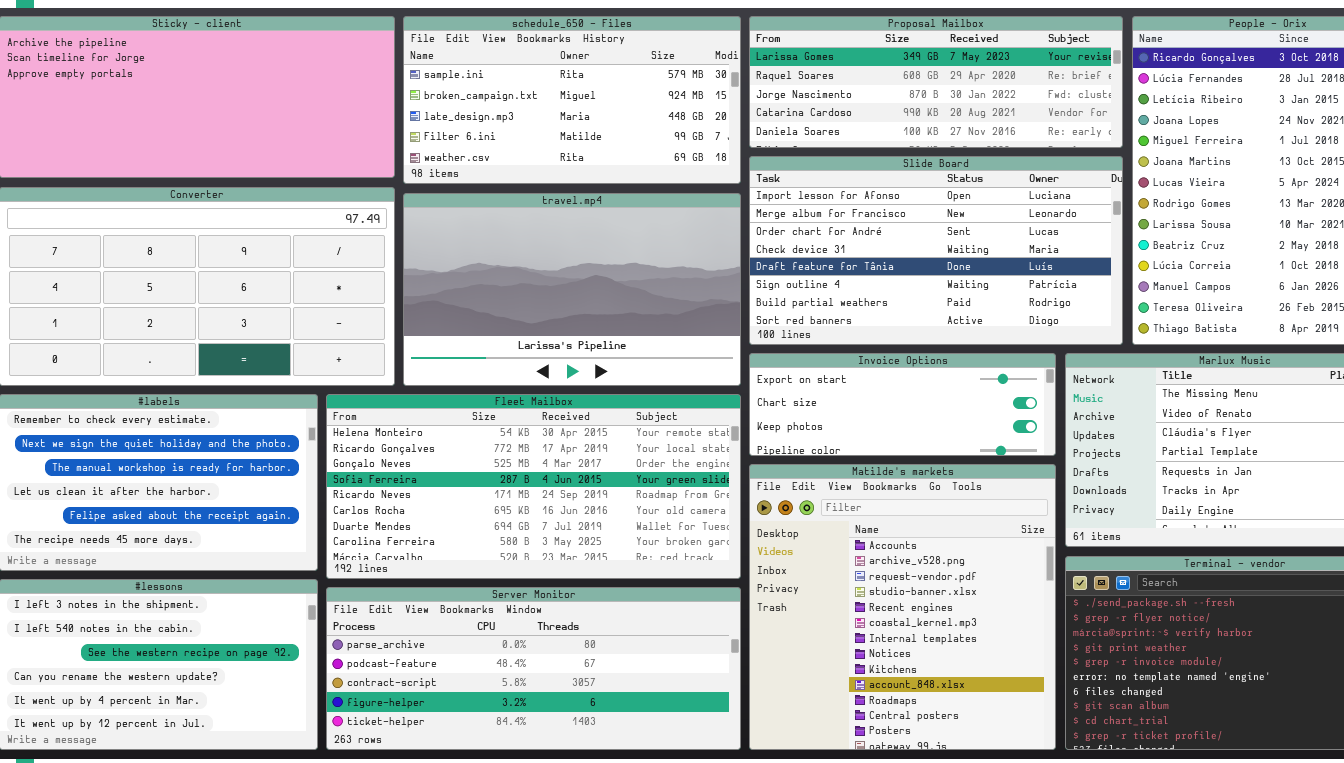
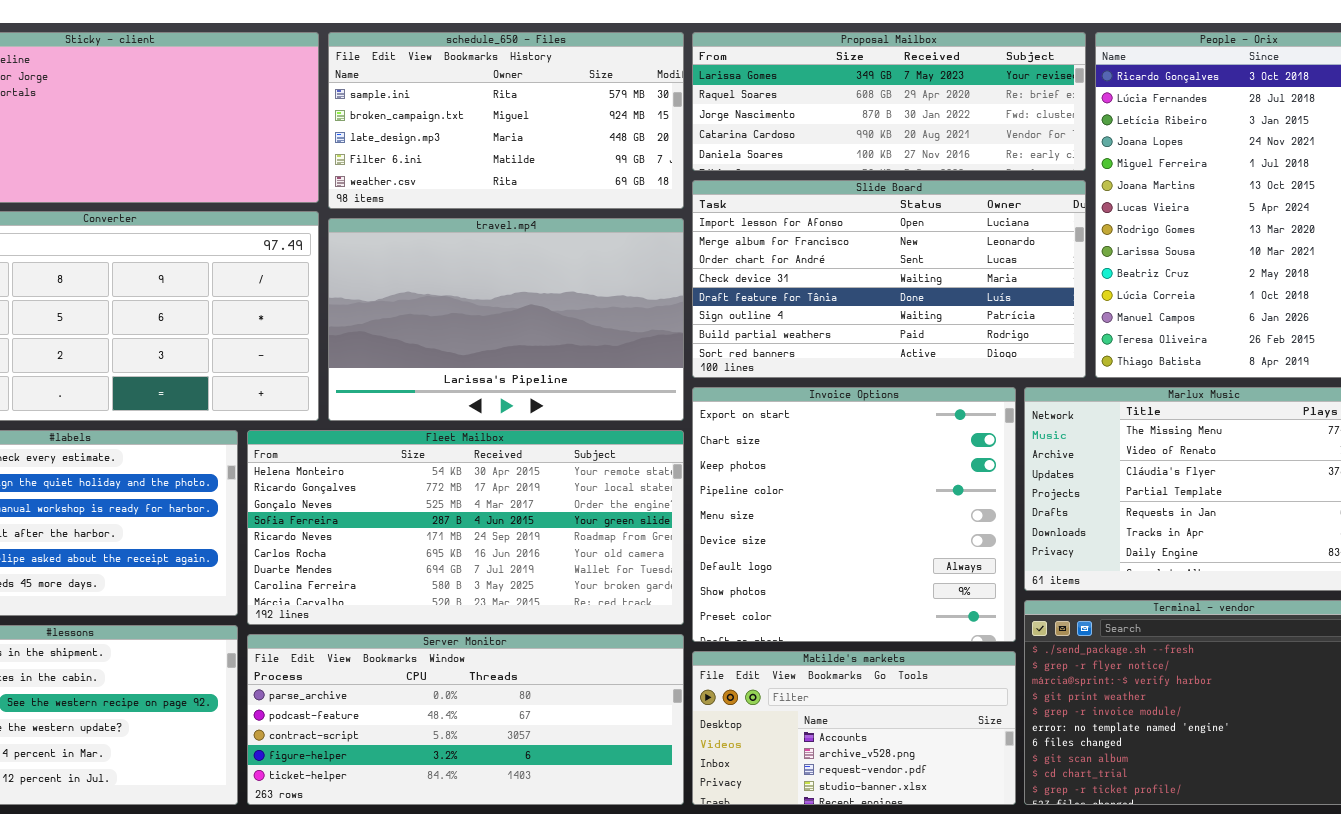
Invoice Options: [749,353,1056,456] -> [692,387,1016,642], resized
Matilde's markets: [749,464,1056,750] -> [692,651,1016,805], resized

